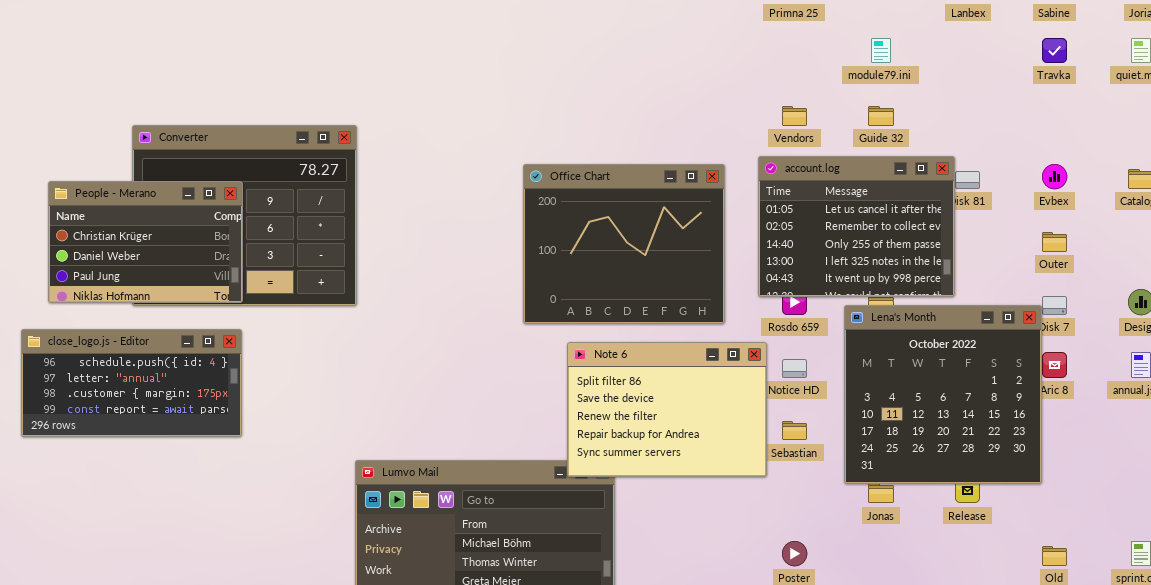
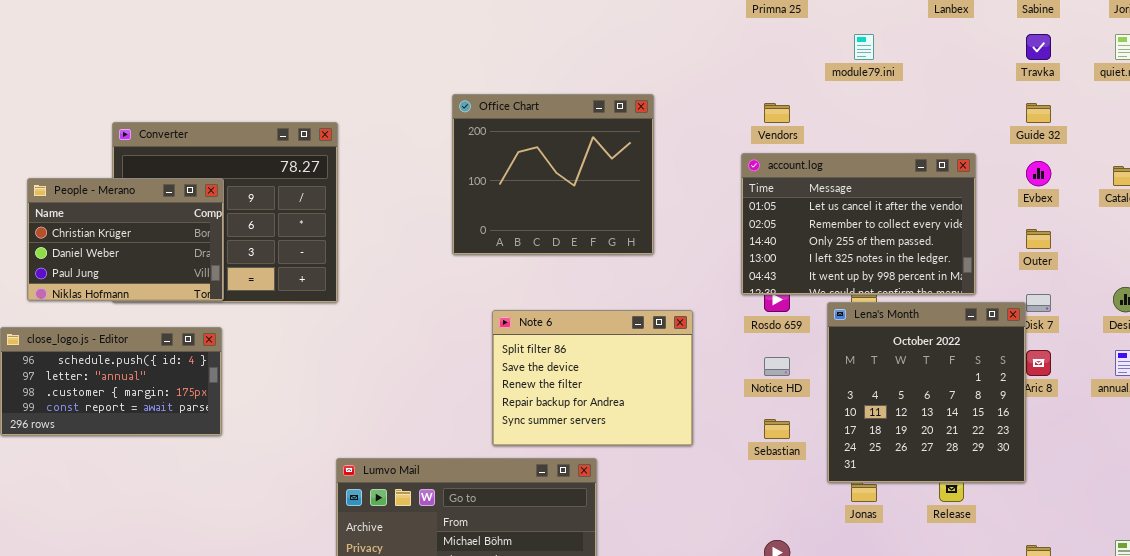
Guide 32: [868,106,894,126] -> [1026,103,1051,123], moved
account.log: [758,156,955,297] -> [741,153,976,295], resized
Office Chart: [523,164,725,324] -> [452,94,654,255], moved
Note 6: [567,342,767,477] -> [492,310,693,446], moved

